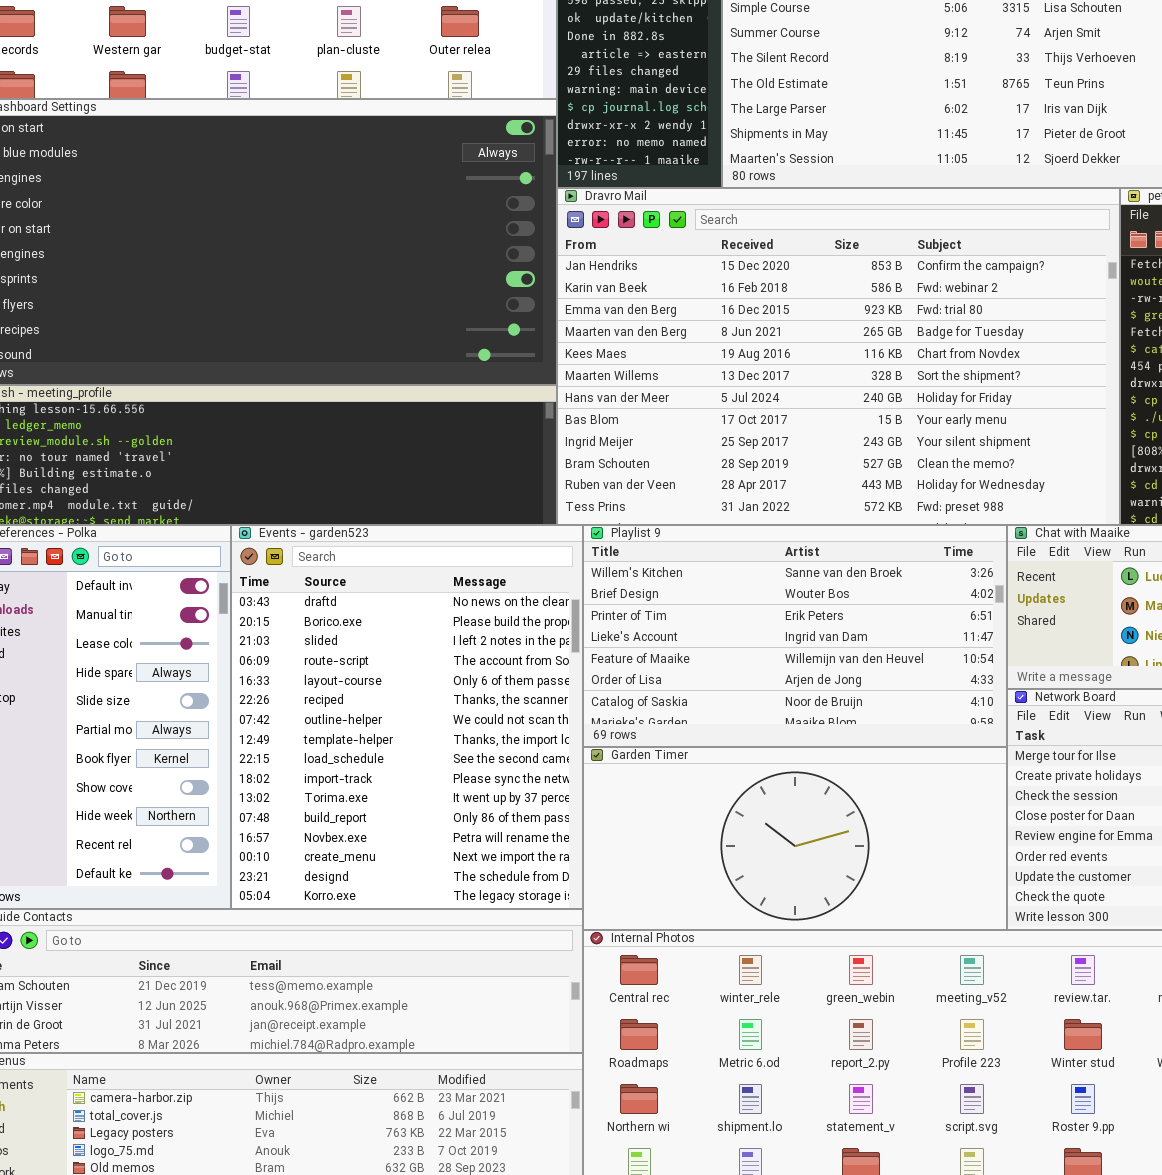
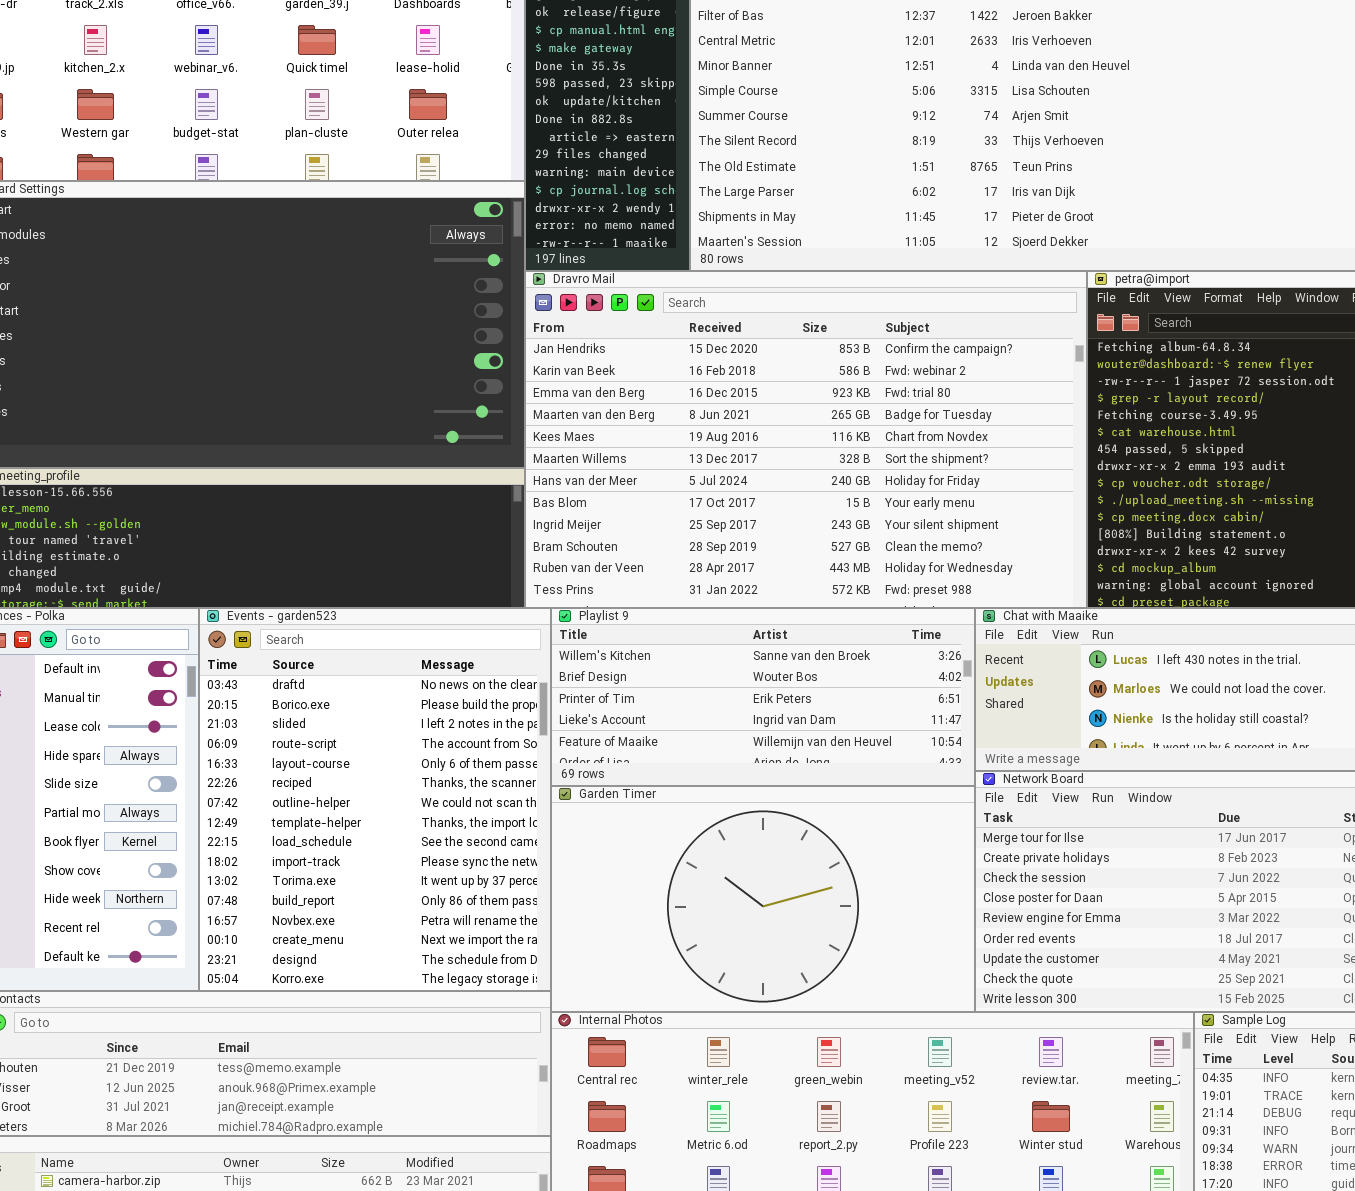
Playlist 9: [583,525,1007,747] -> [551,608,975,786], resized
Garden Timer: [583,747,1007,930] -> [551,786,975,1012], resized

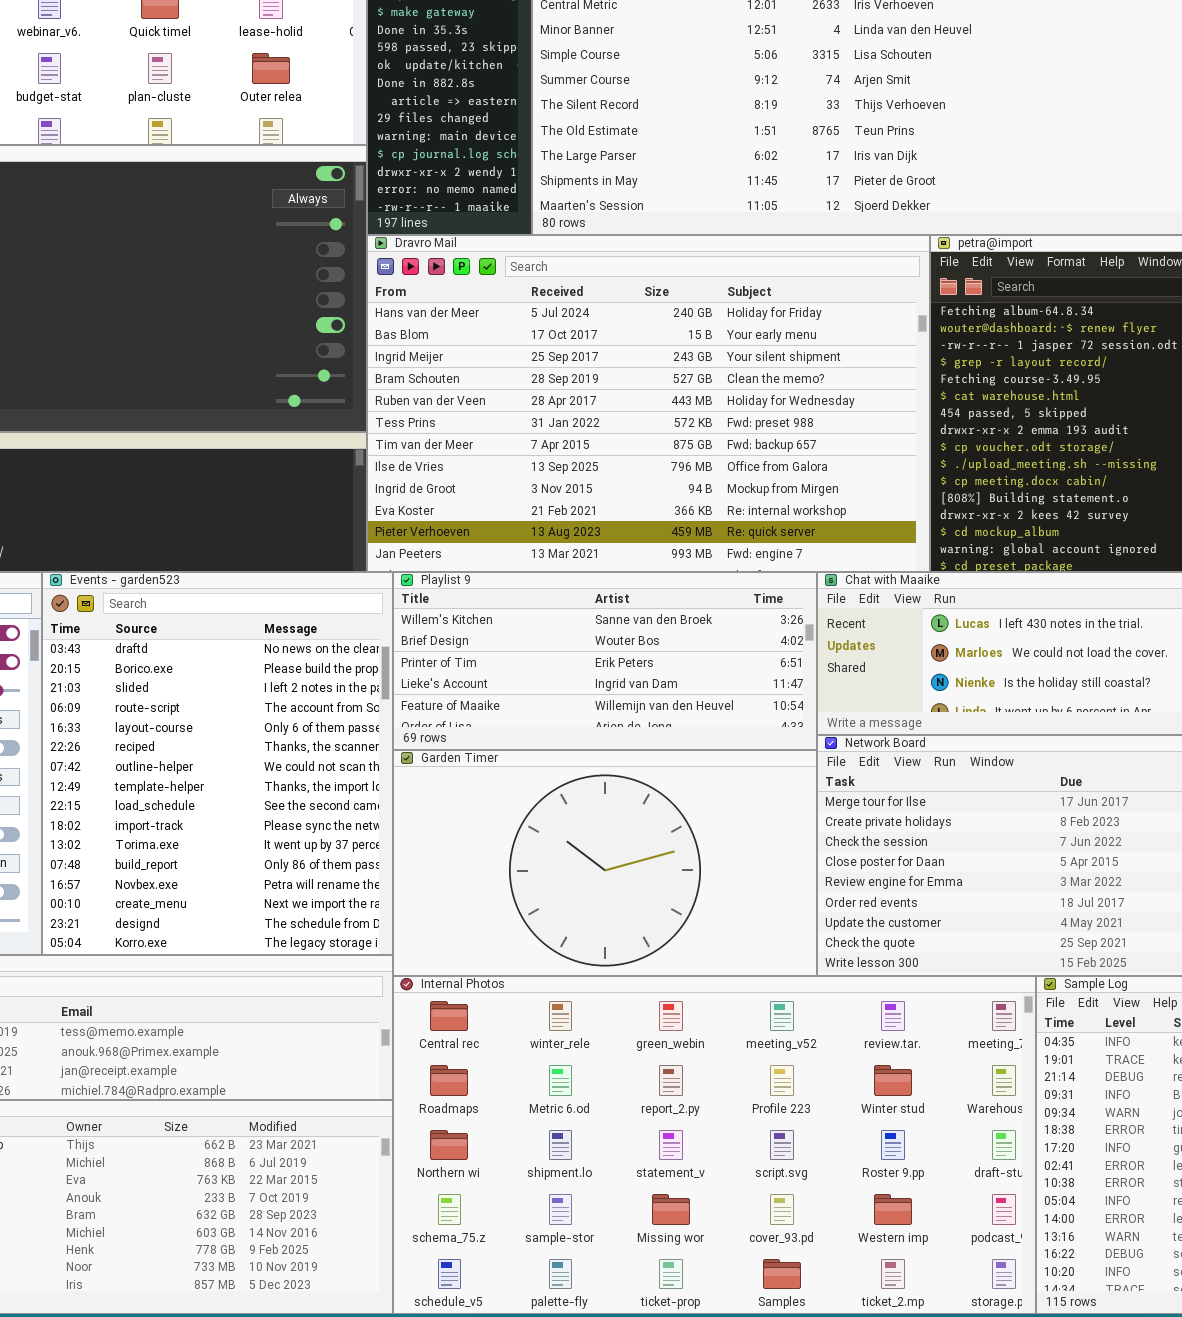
Dravro Mail: [525,271,1087,608] -> [367,235,930,572], scrolled down 6 rows

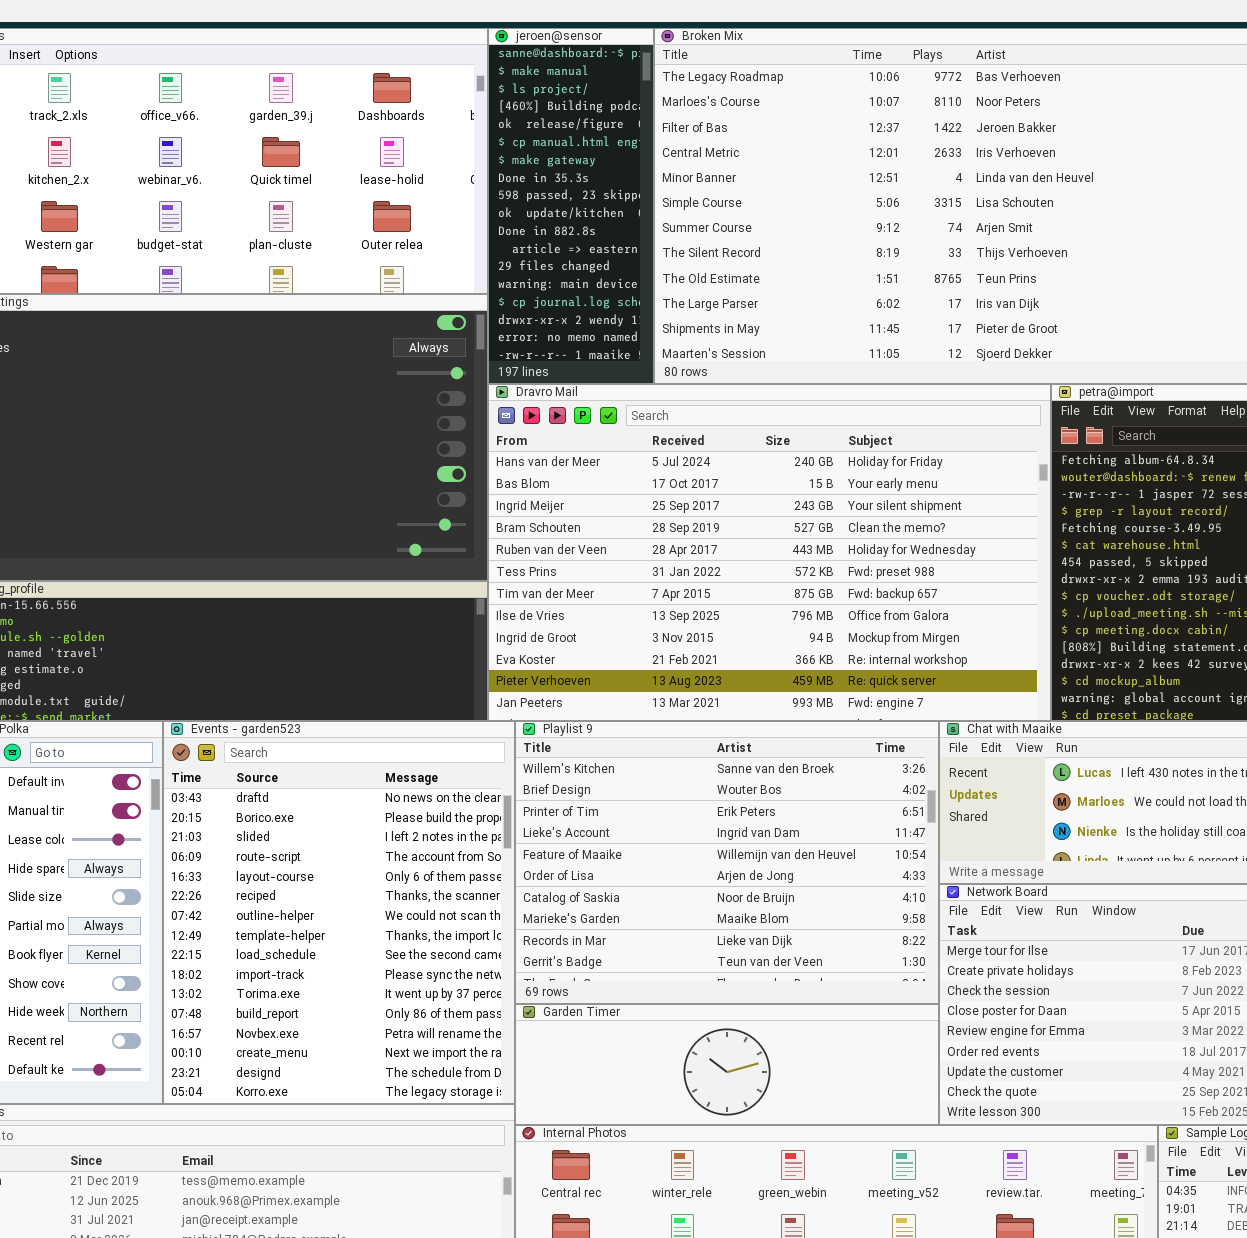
Playlist 9: [393,572,817,750] -> [515,721,939,1004], resized
Garden Timer: [393,750,817,976] -> [515,1004,939,1125], resized

